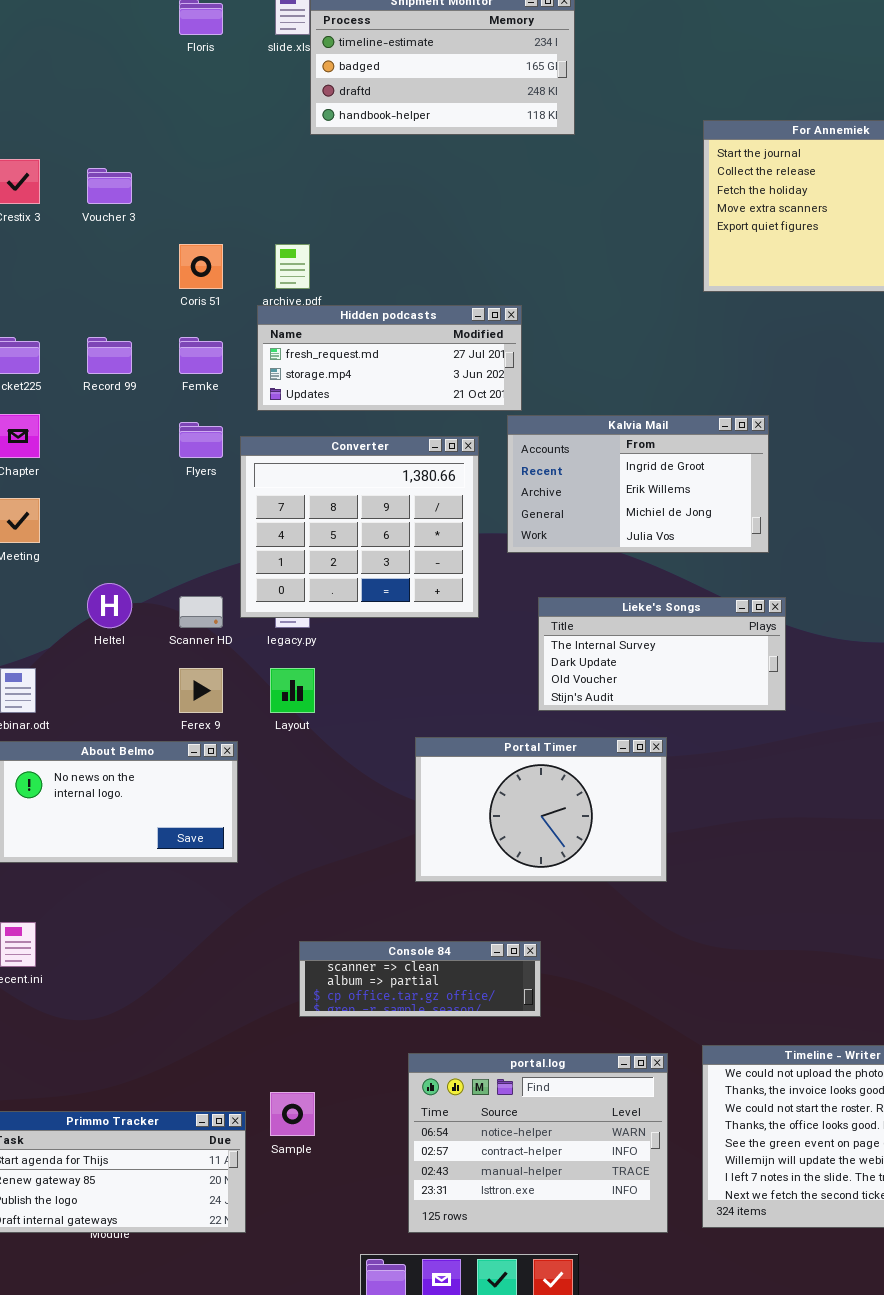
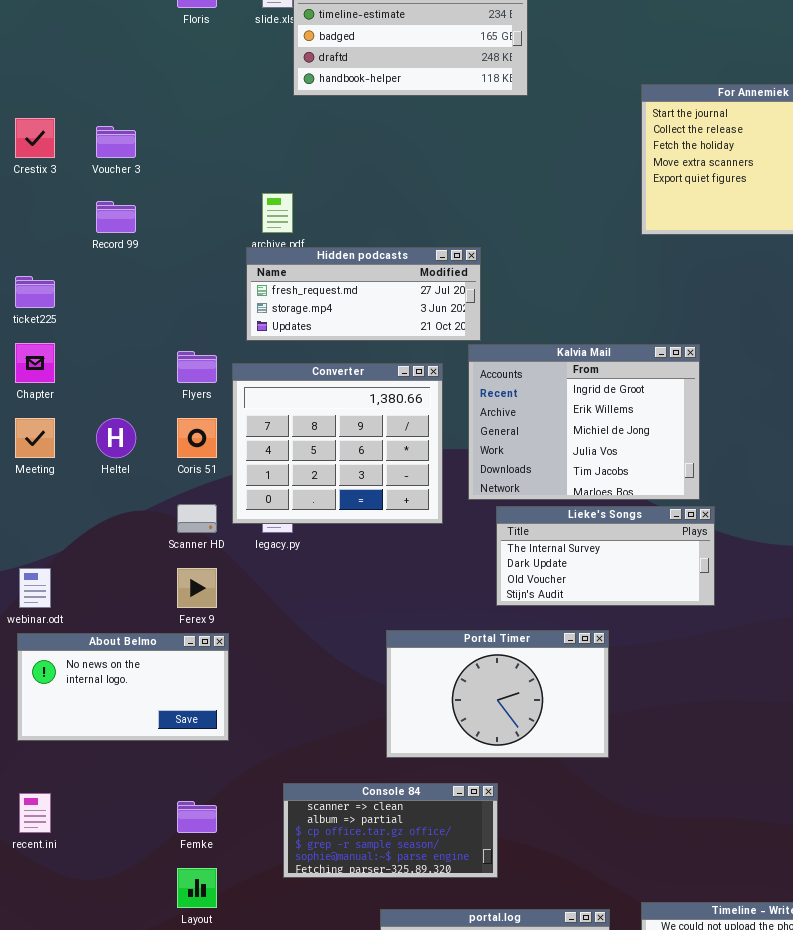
Coris 51: [179,244,223,289] -> [177,418,217,458], moved
Record 99: [87,337,132,374] -> [96,201,136,233], moved
Femke: [179,337,223,374] -> [177,801,217,833], moved
Kalvia Mail: [507,415,769,553] -> [468,344,700,500], resized
Heltel: [87,583,132,628] -> [96,418,136,458], moved
Layout: [270,668,315,713] -> [177,868,217,908], moved
Console 84: [299,941,541,1017] -> [283,783,498,878], resized

